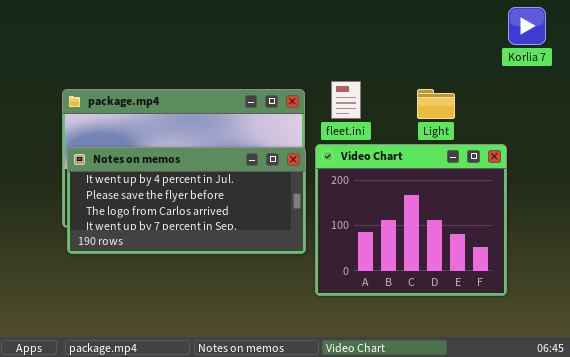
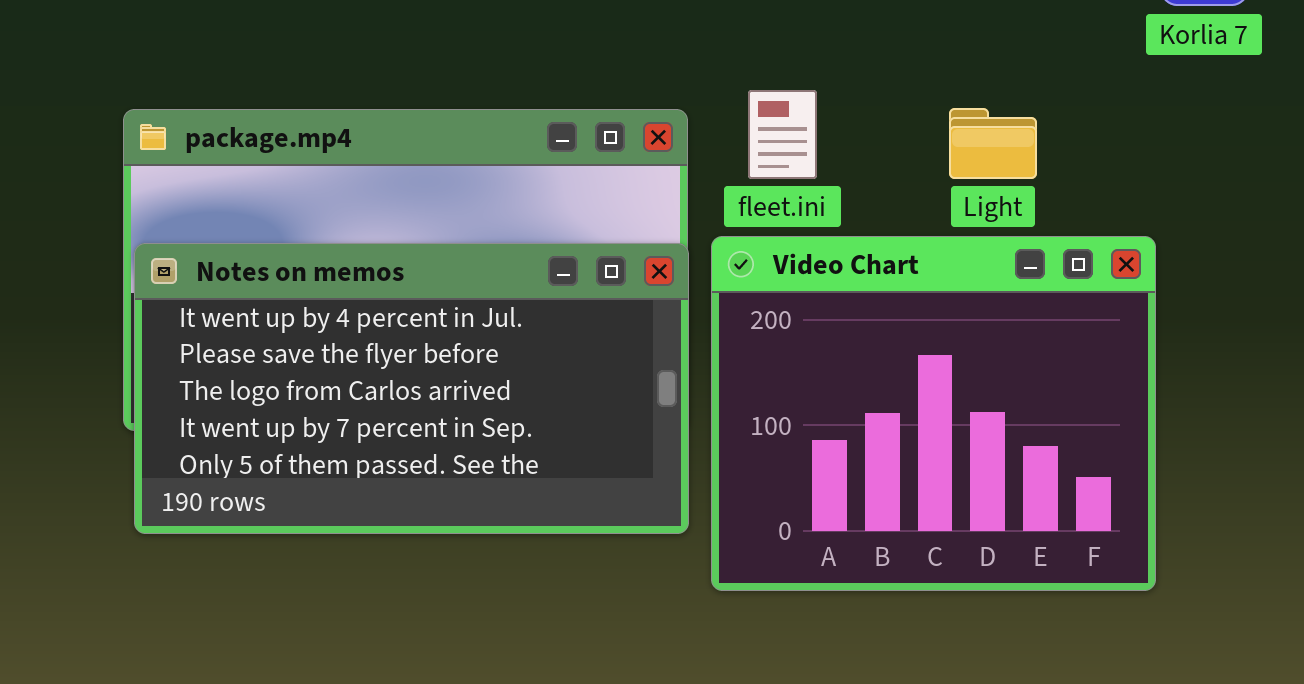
Notes on memos: [67,147,306,254] -> [134,243,689,534], resized

